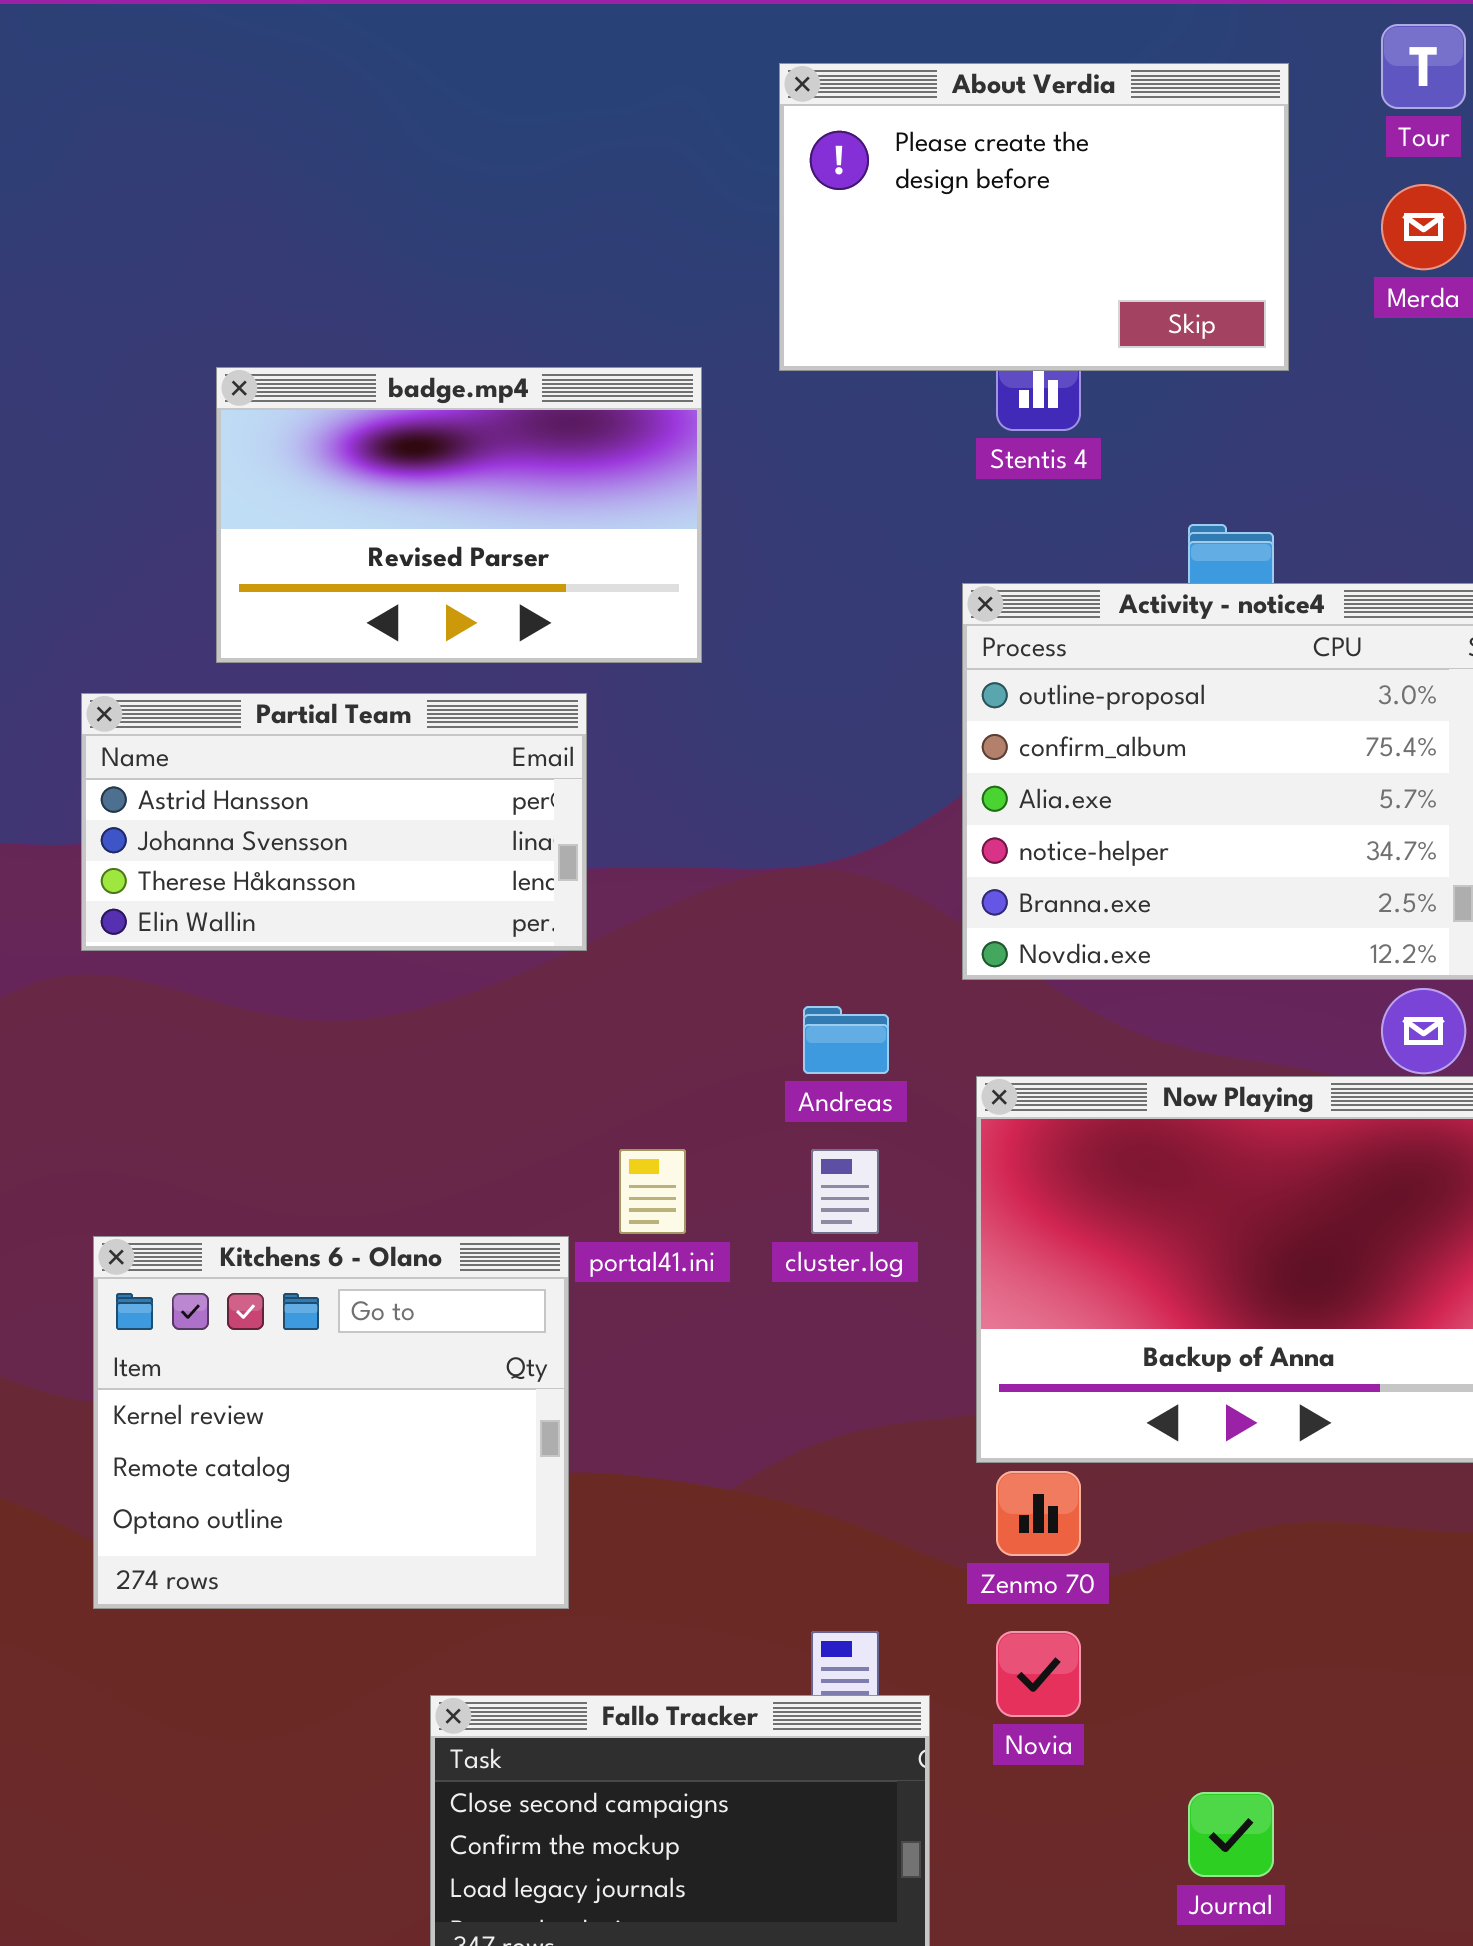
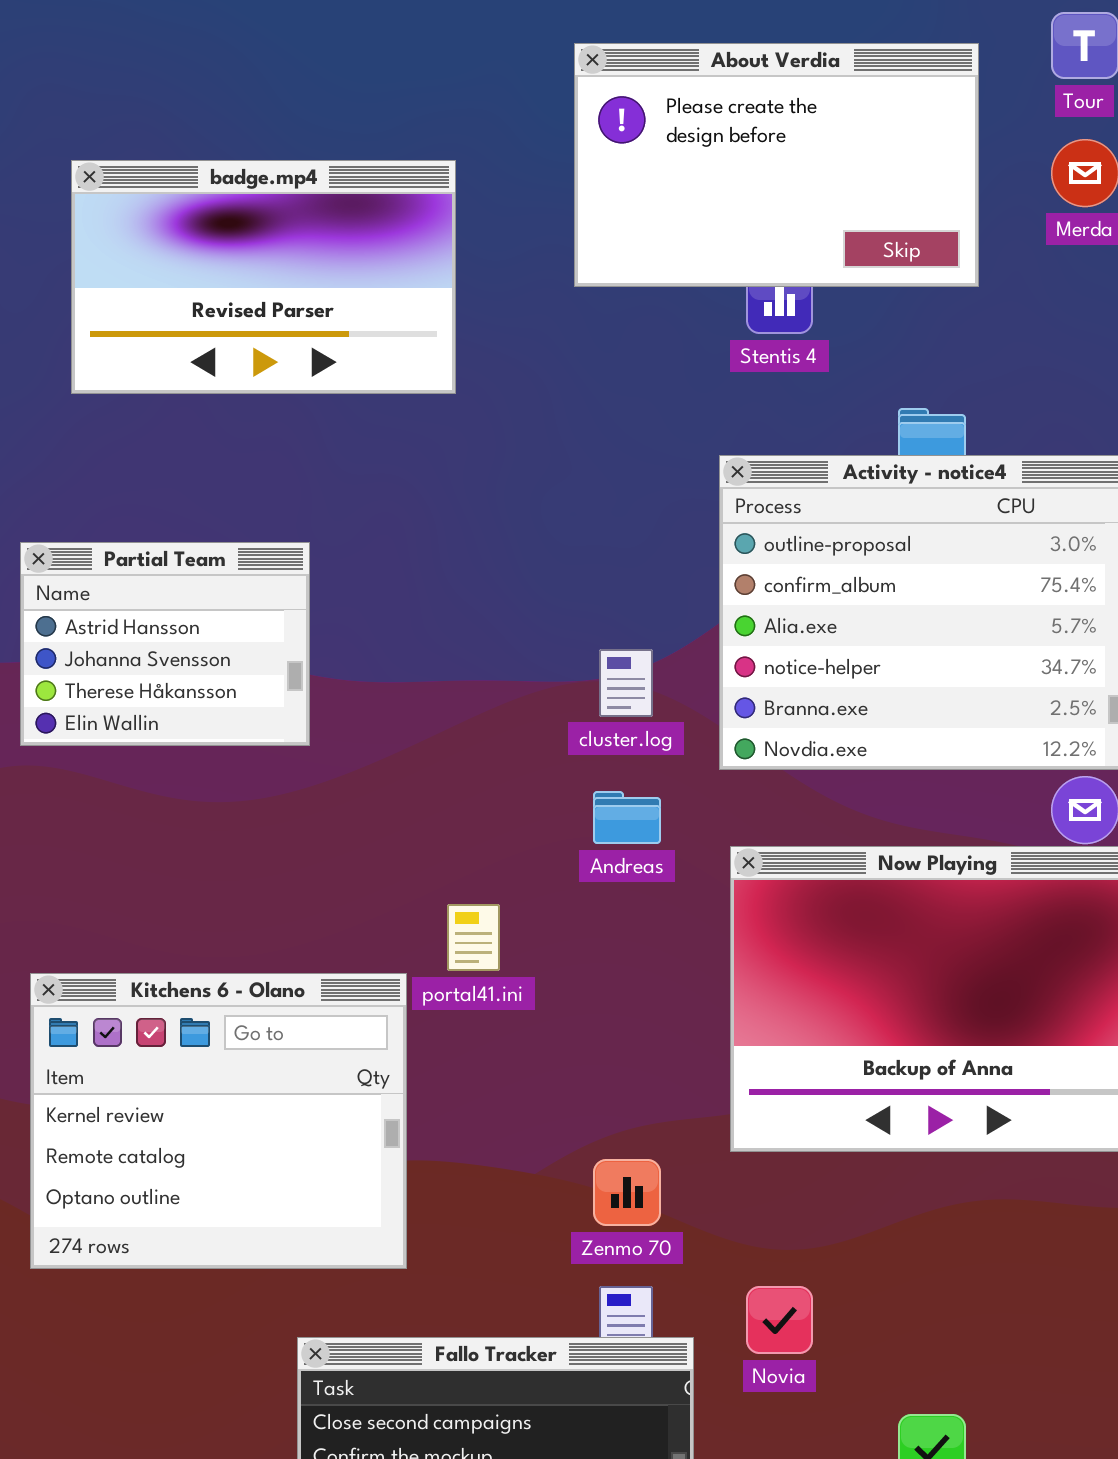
badge.mp4: [216,367,702,663] -> [71,160,456,394], moved
Partial Team: [81,693,587,951] -> [20,542,310,746], resized
cluster.log: [811,1149,879,1234] -> [599,649,653,717], moved
Zenmo 70: [996,1471,1081,1556] -> [593,1159,661,1226], moved

